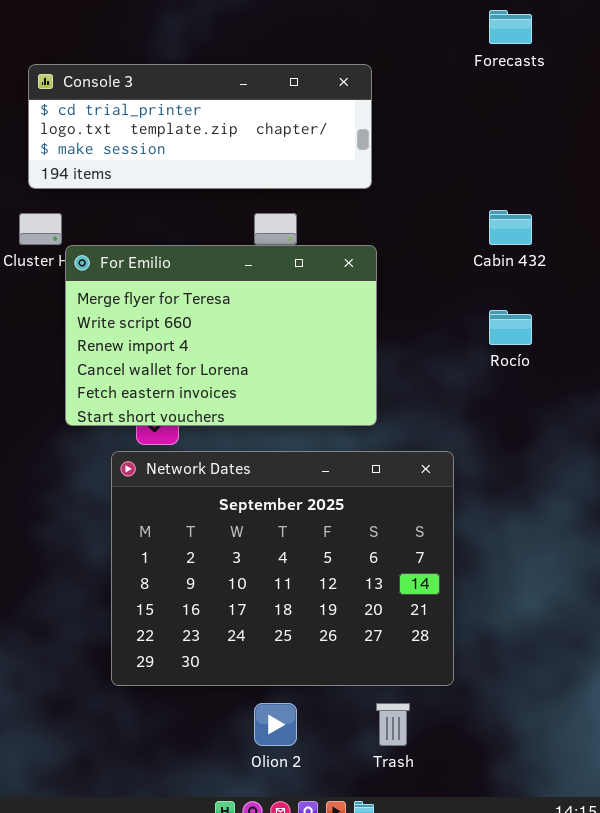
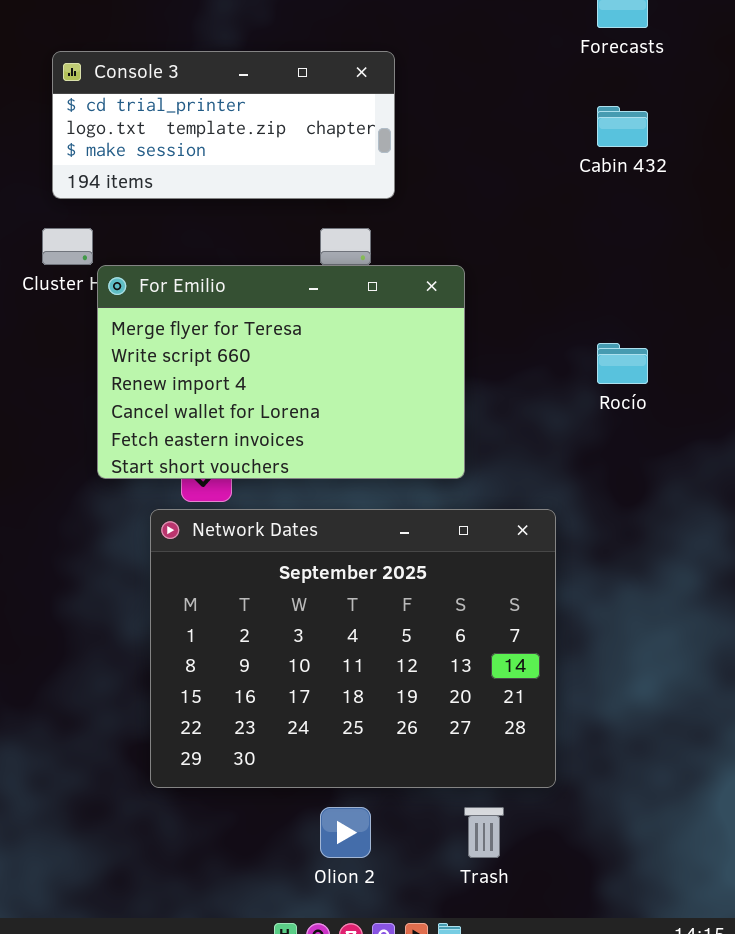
Console 3: [28,64,372,189] -> [52,51,395,199], resized
Cabin 432: [489,210,532,245] -> [597,106,648,147], moved

